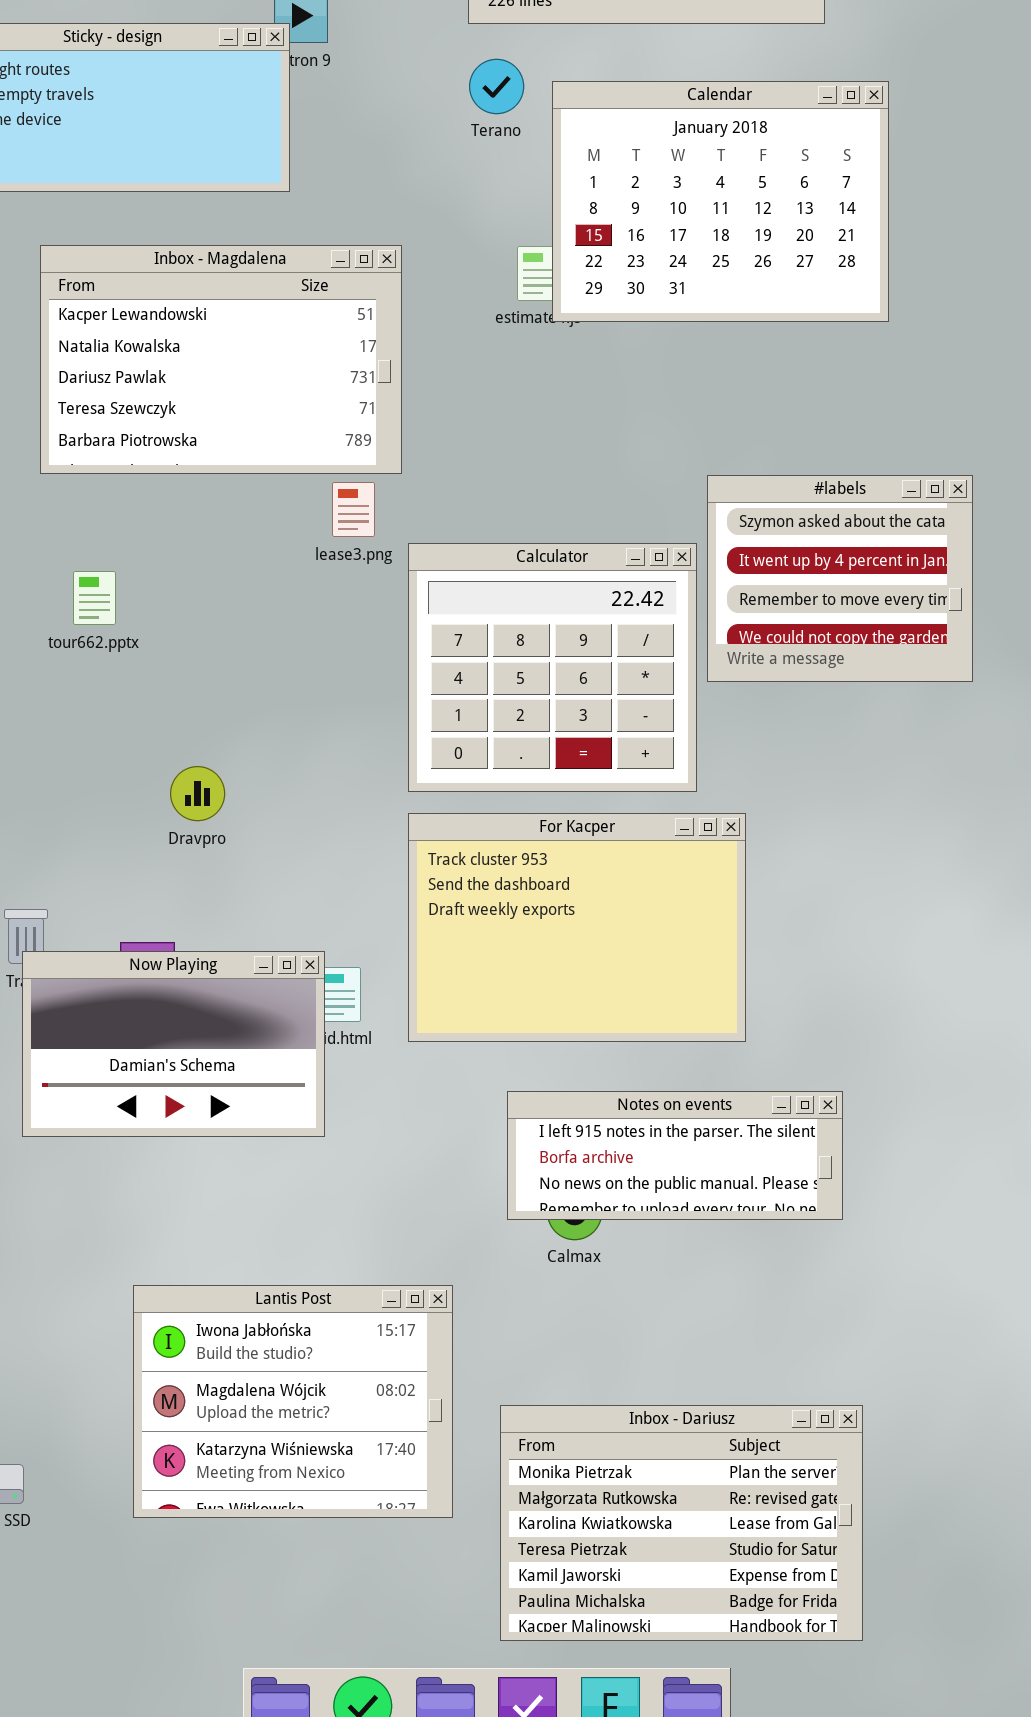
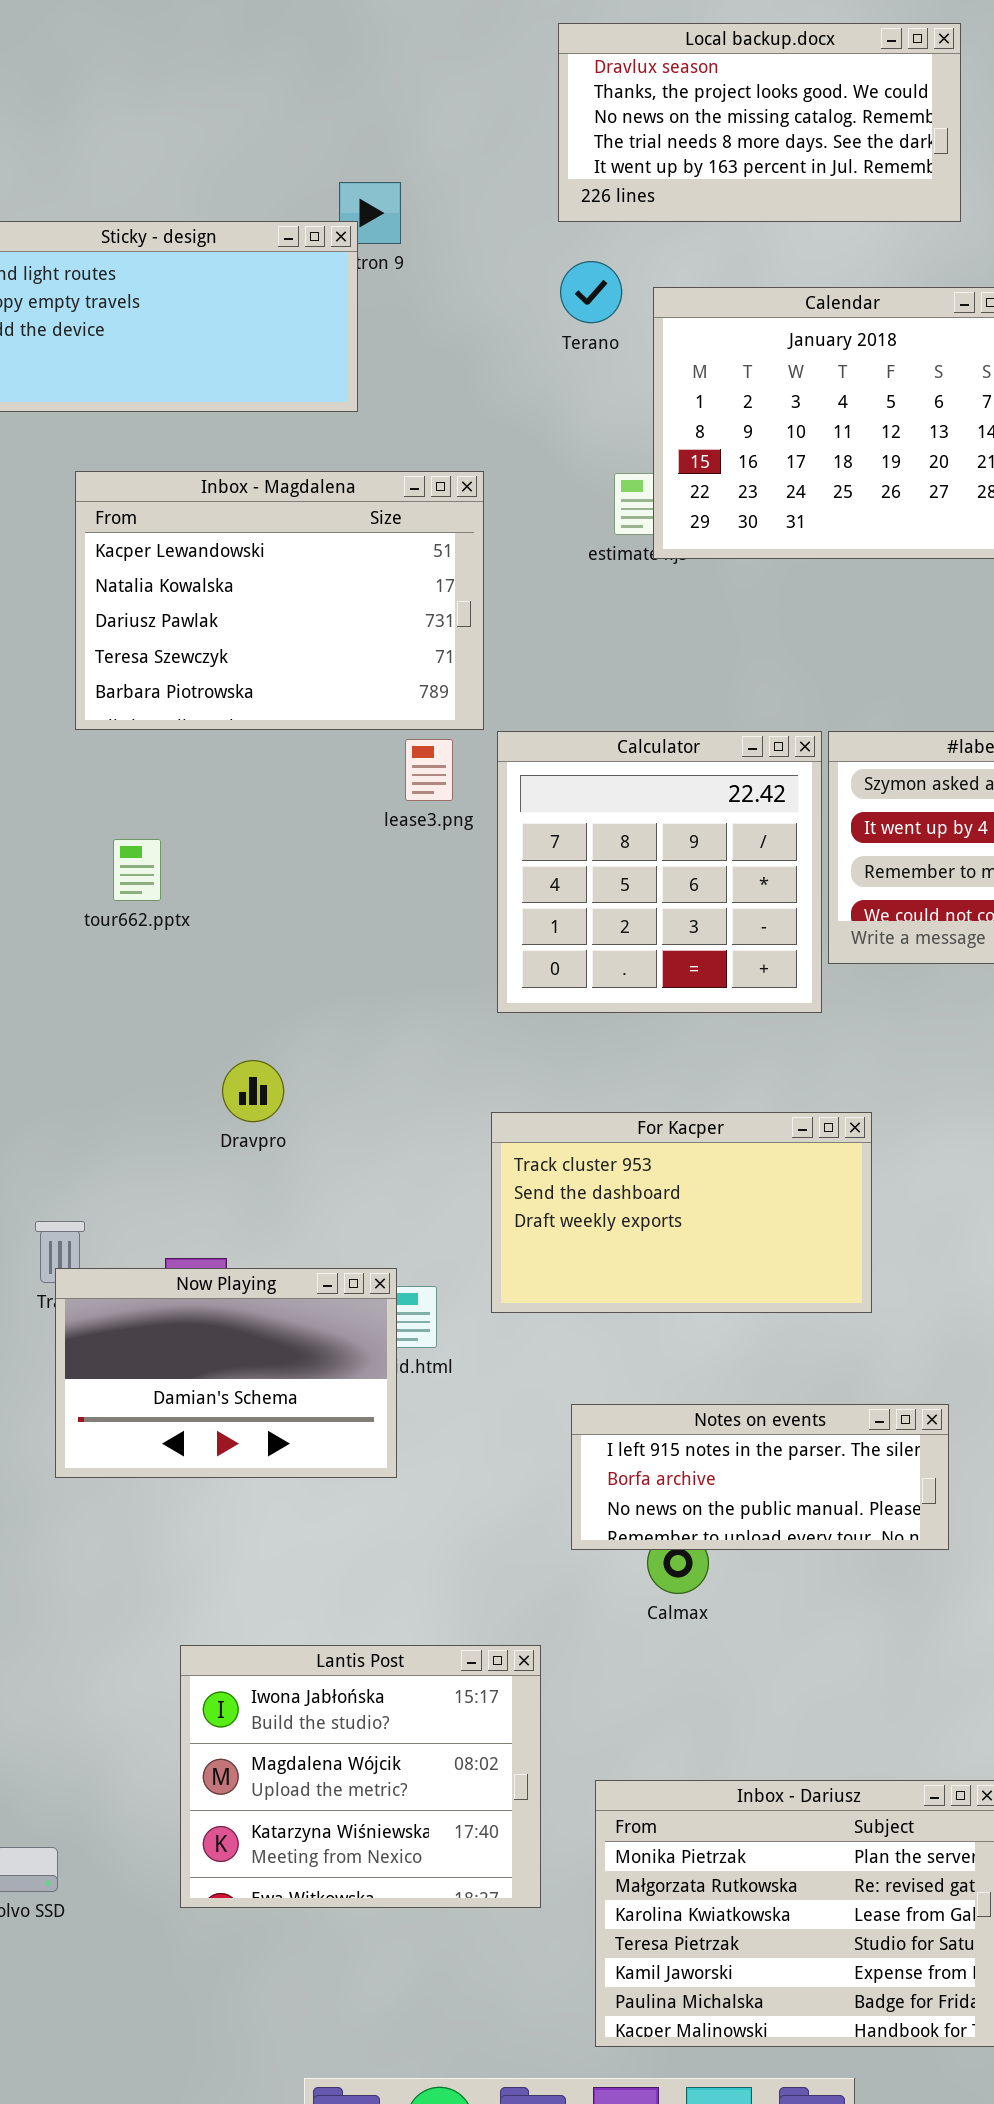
Calculator: [408,543,697,792] -> [497,731,822,1013], moved
For Kacper: [408,813,746,1042] -> [491,1112,872,1313], resized
Notes on events: [507,1091,843,1220] -> [571,1404,949,1550], moved

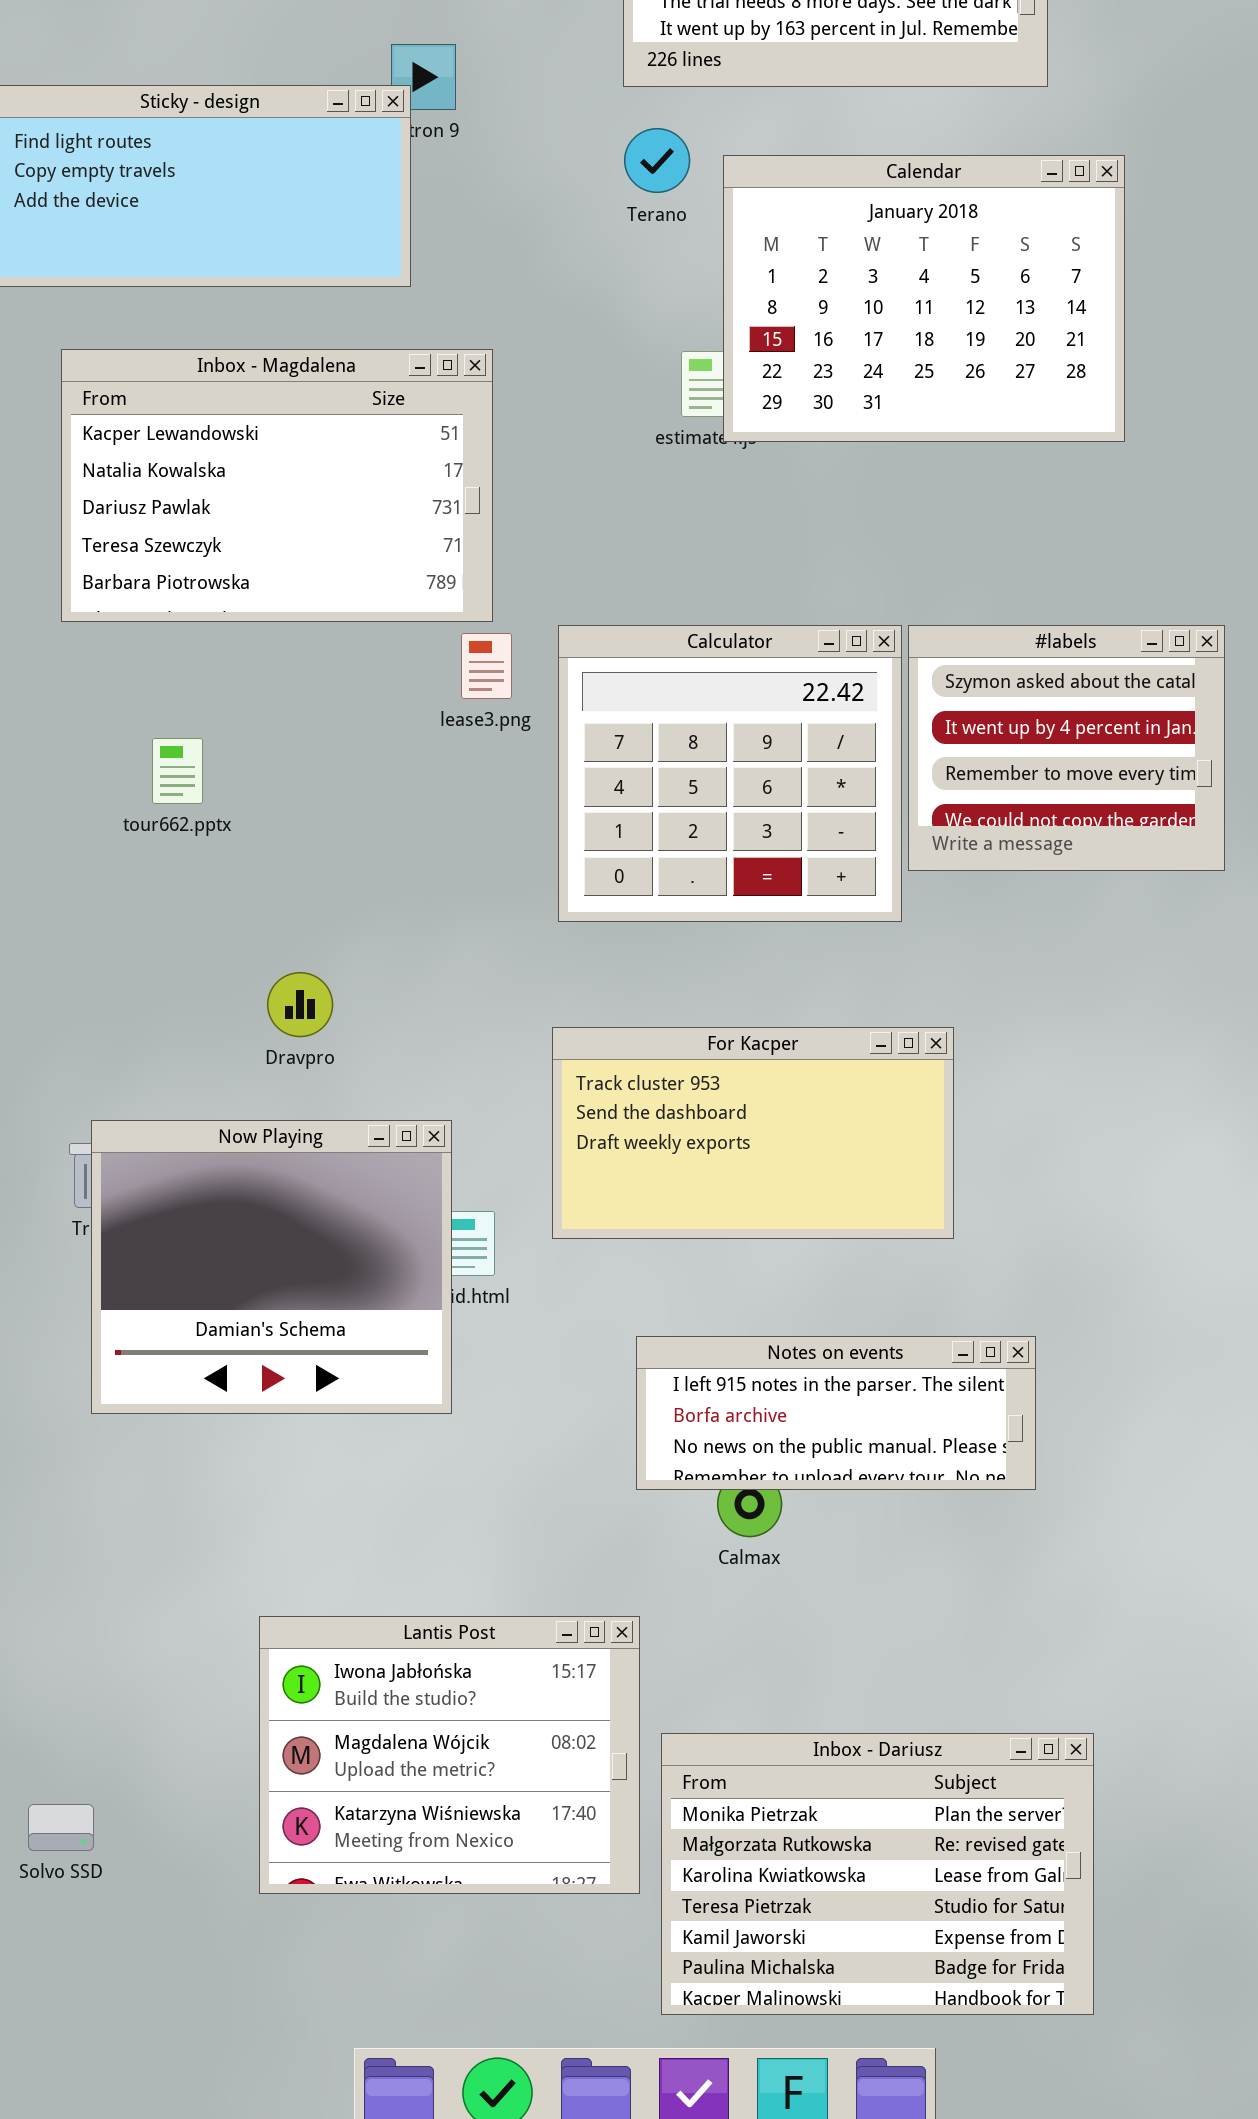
Inbox - Magdalena: [75,471,484,730] -> [61,349,493,622], moved
Now Playing: [55,1268,397,1478] -> [91,1120,452,1414], resized
Lantis Post: [180,1645,541,1908] -> [259,1616,640,1894], moved

